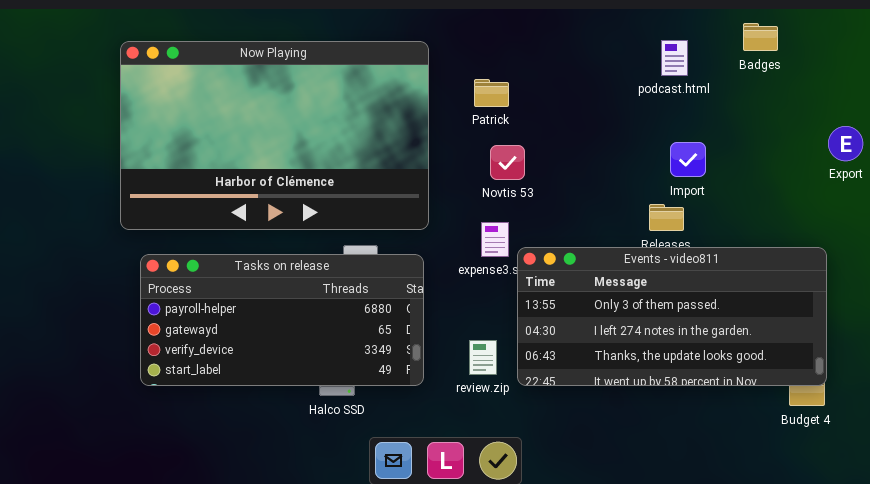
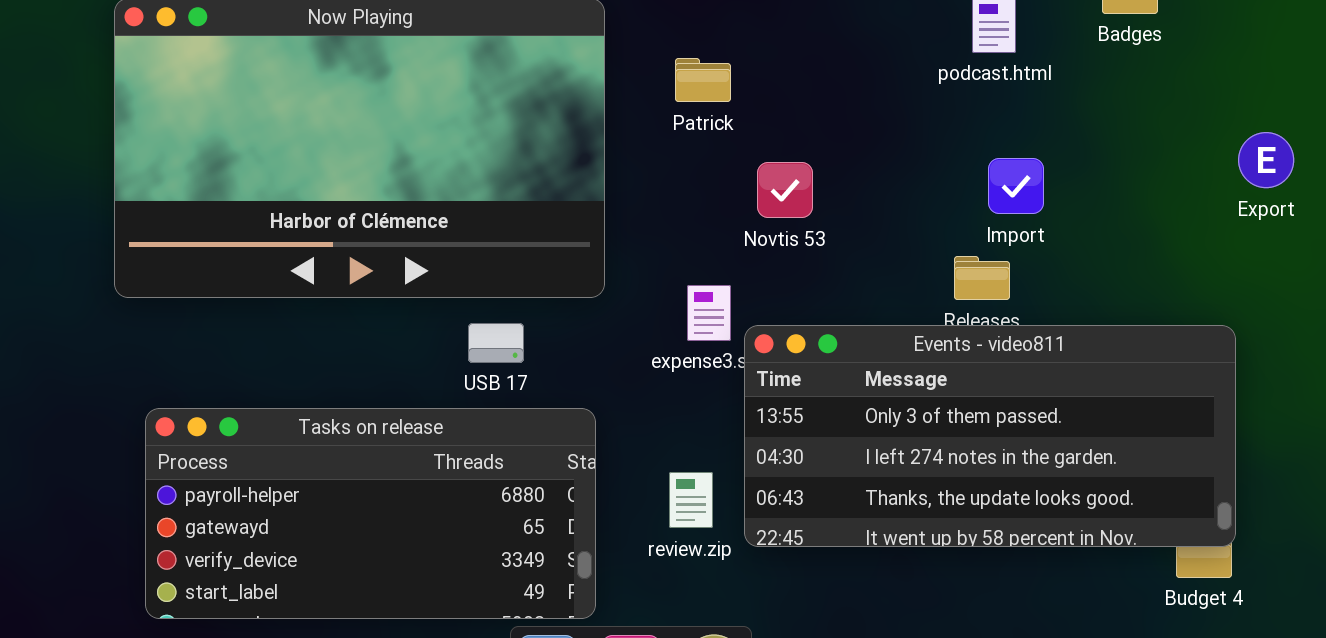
Novtis 53: [490,145,525,180] -> [757,162,813,218], moved
Tasks on release: [140,254,424,386] -> [145,408,596,619], moved

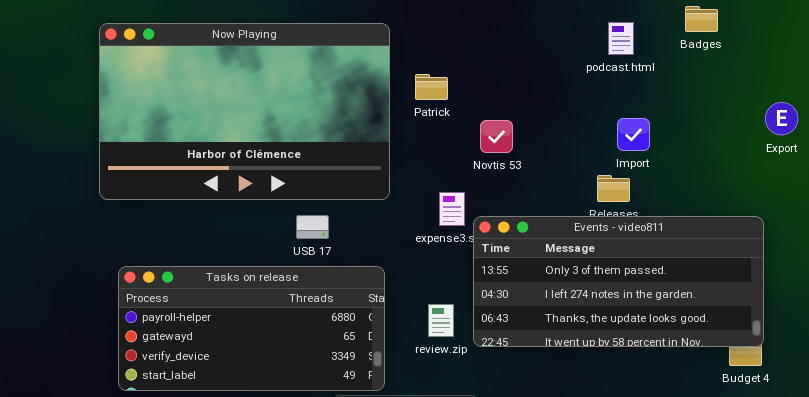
Patrick: [675,58,731,102] -> [415,74,448,100], moved
USB 17: [468,323,524,363] -> [296,215,329,239], moved

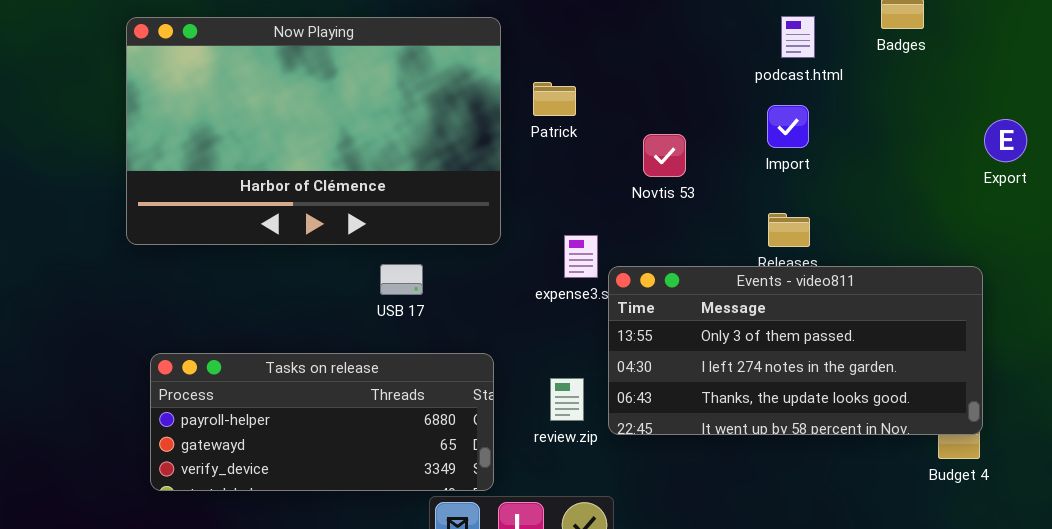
Import: [617,118,650,151] -> [767,105,809,148], moved
Novtis 53: [480,120,513,153] -> [643,134,686,177], moved
Tasks on release: [118,266,385,391] -> [150,353,494,491], resized

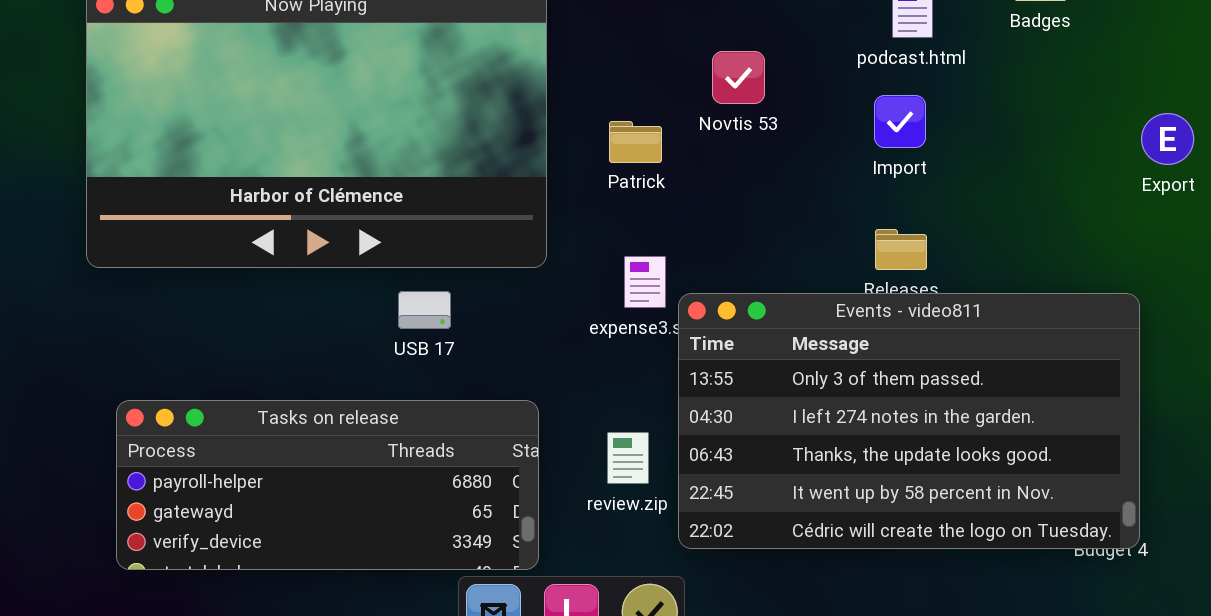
Patrick: [533,82,576,116] -> [609,121,662,163], moved
Novtis 53: [643,134,686,177] -> [712,51,765,104], moved
Events - video811: [608,266,983,435] -> [678,293,1140,549], resized

